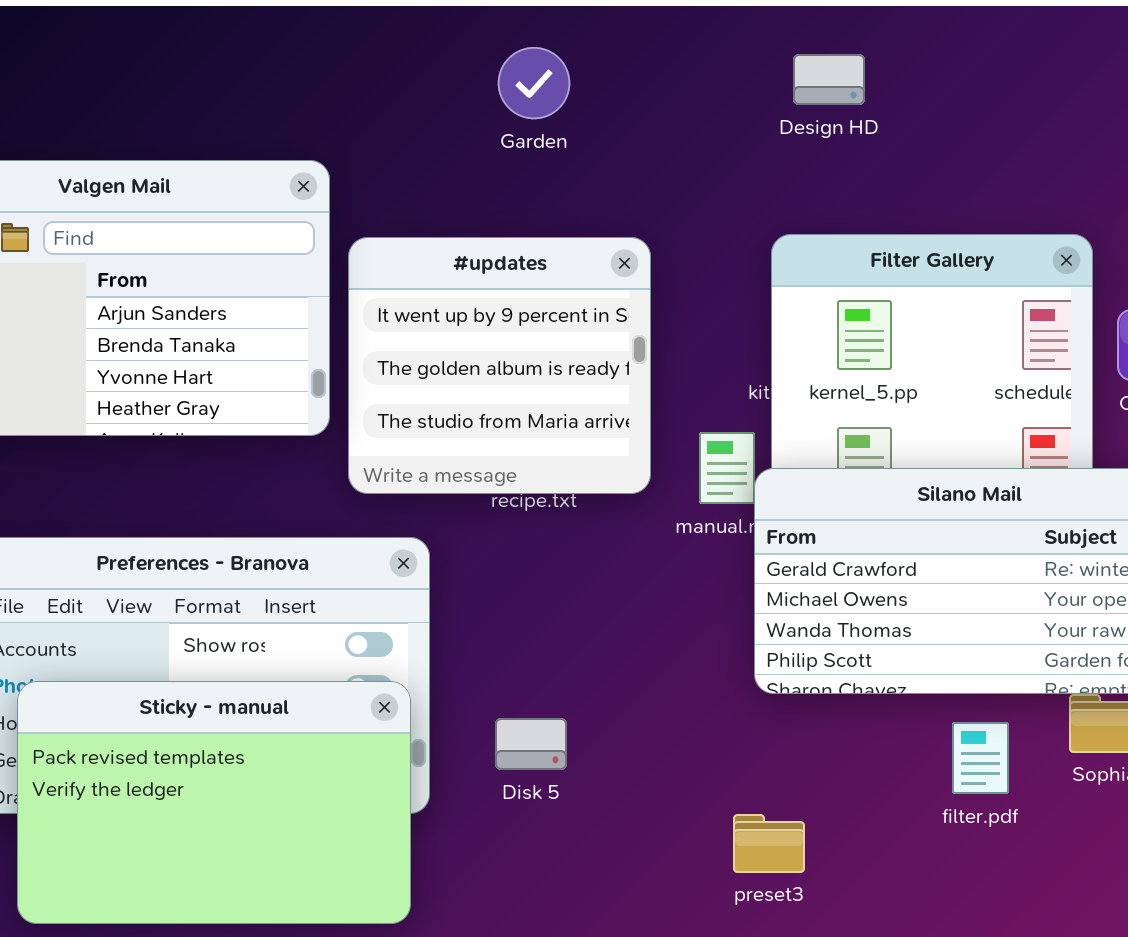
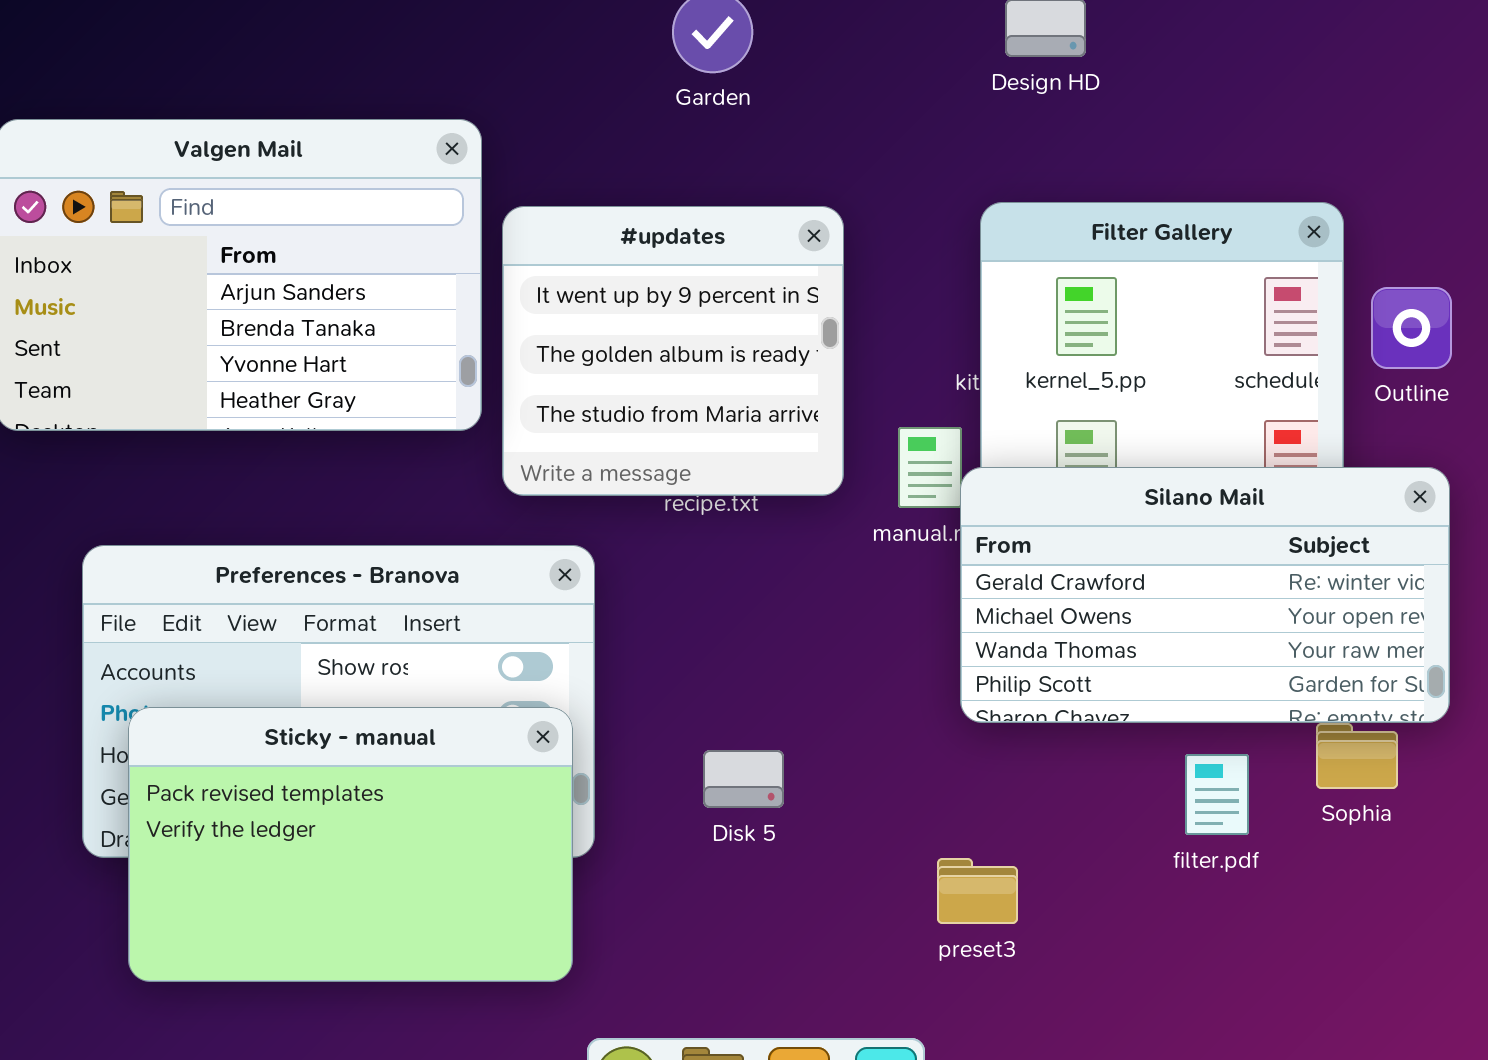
Disk 5: [495,718,567,770] -> [703,750,784,808], moved

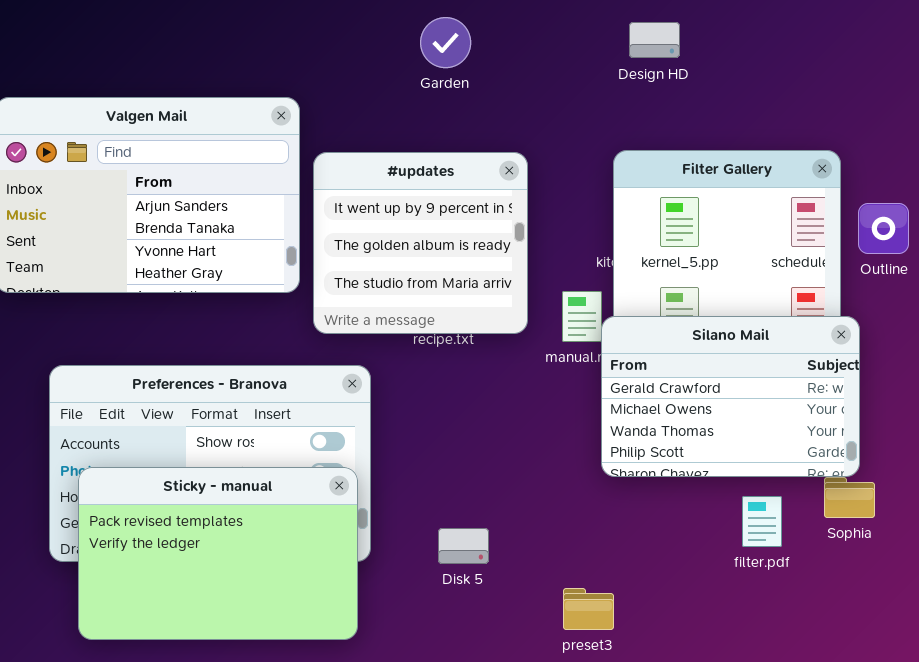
Silano Mail: [960,467,1450,723] -> [601,316,860,477], resized
Disk 5: [703,750,784,808] -> [438,528,489,564], moved
preset3: [937,858,1018,924] -> [563,588,614,630], moved

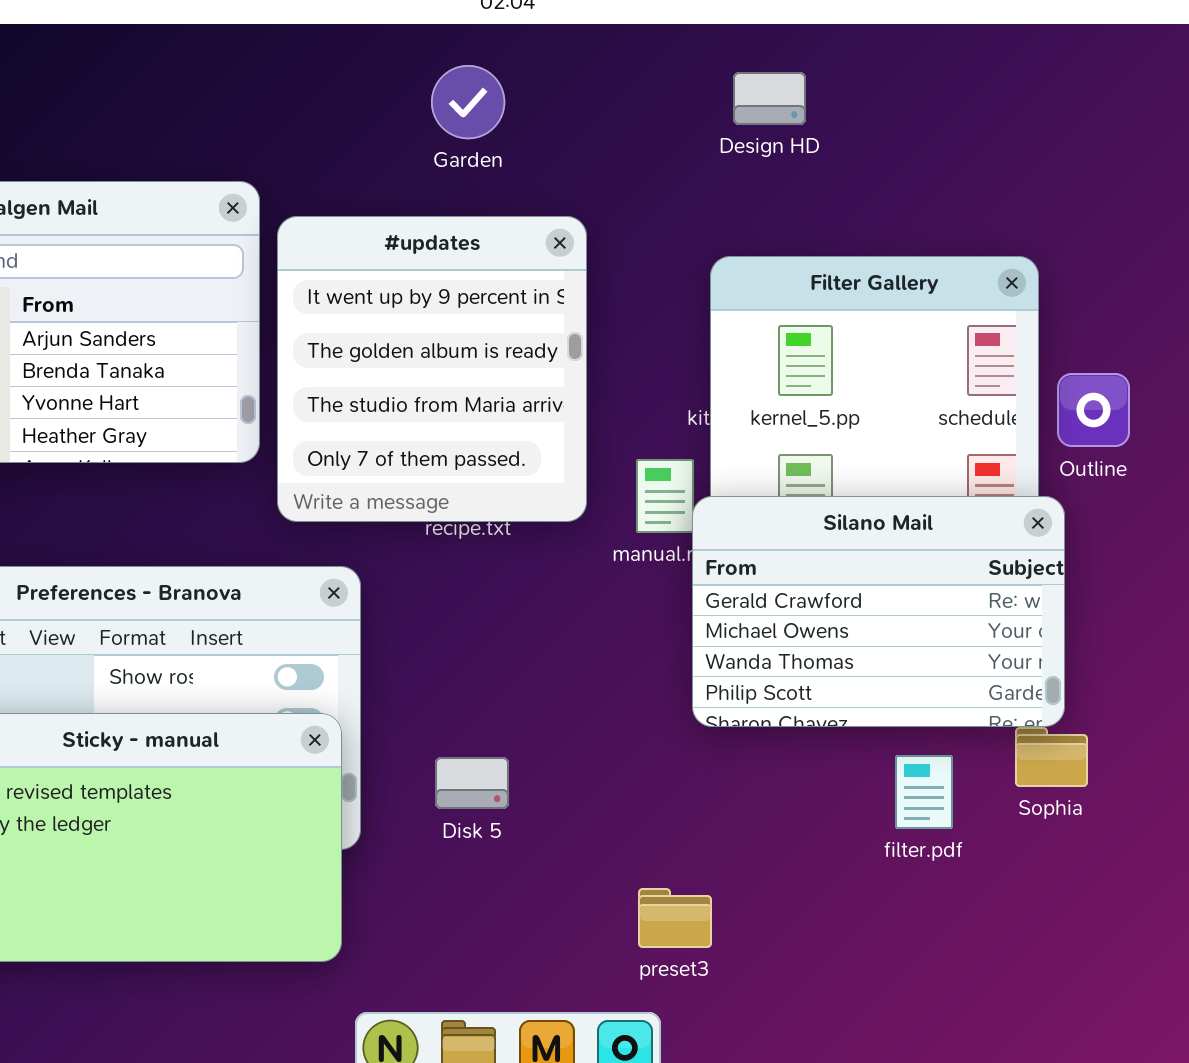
#updates: [313,152,528,334] -> [277,216,587,522], resized
Outline: [858,203,909,254] -> [1057,373,1130,447], moved
Disk 5: [438,528,489,564] -> [435,757,509,809], moved

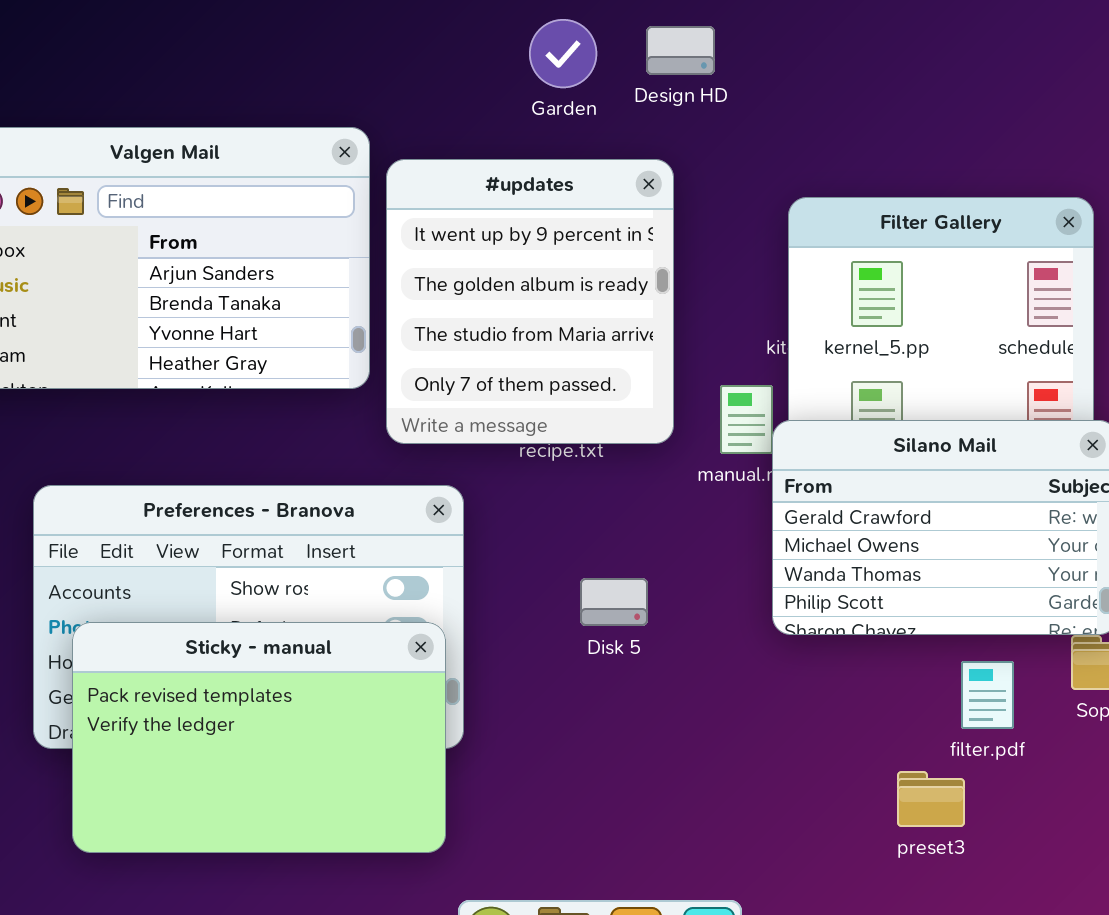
Design HD: [733,72,806,125] -> [646,26,715,75], moved
Disk 5: [435,757,509,809] -> [580,578,648,626], moved
preset3: [638,888,712,948] -> [897,771,965,827], moved

